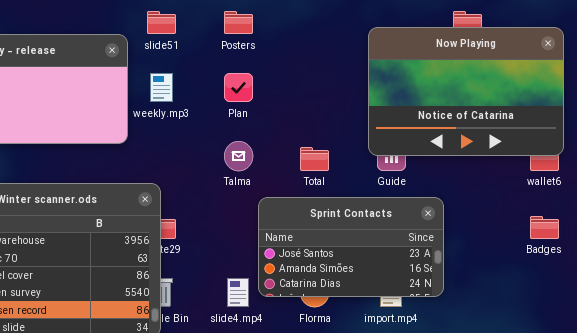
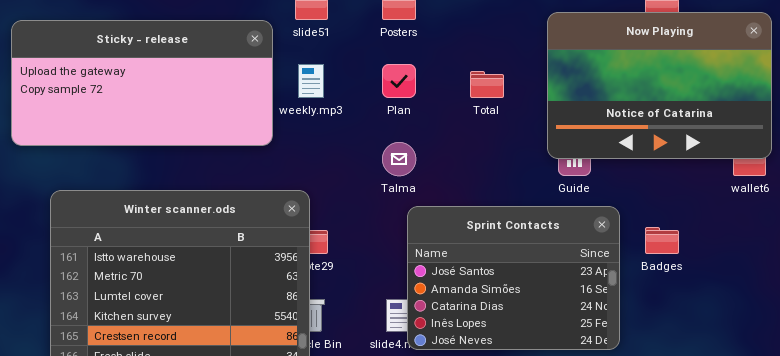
Total: [300,147,329,171] -> [470,71,504,98], moved
Sprint Contacts: [258,197,444,297] -> [407,206,620,350], moved, resized
Badges: [530,216,559,239] -> [645,227,679,254], moved

